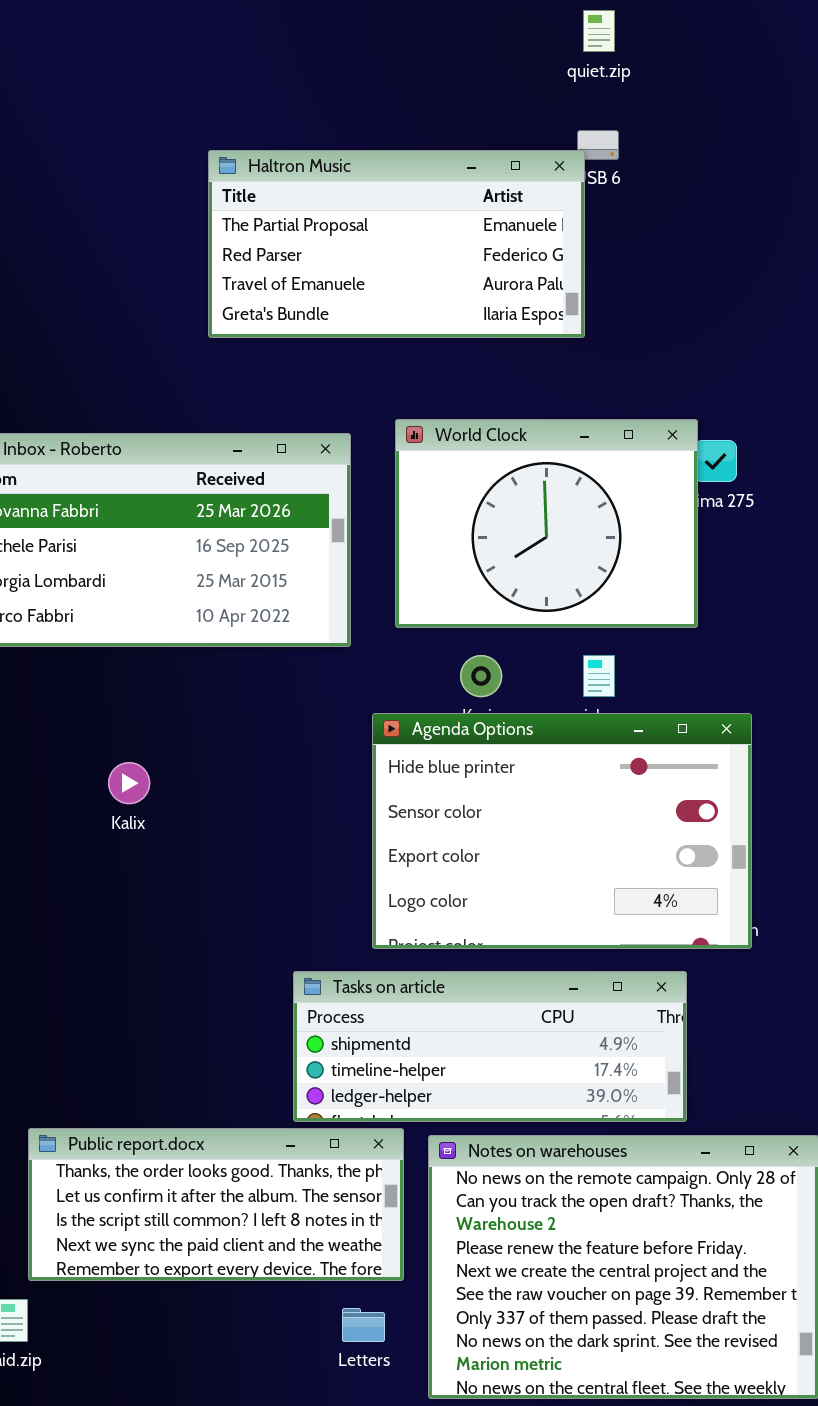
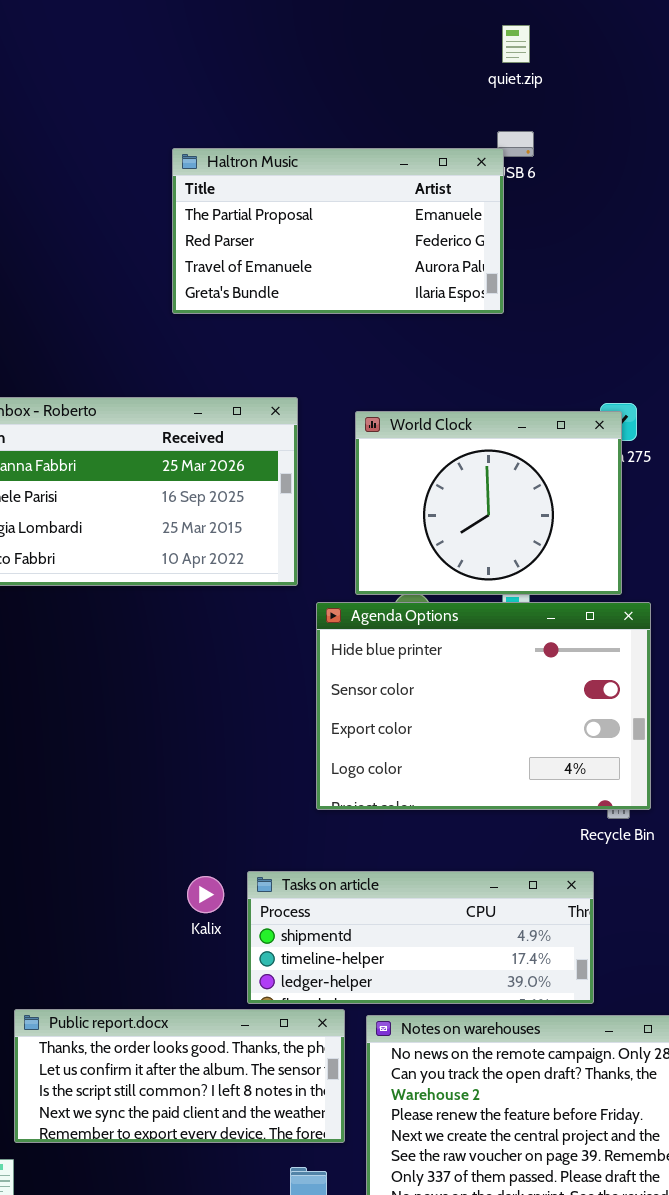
World Clock: [395,419,698,628] -> [355,411,622,595], moved
Agenda Options: [372,713,752,949] -> [316,602,651,810], moved
Kalix: [108,762,150,804] -> [187,876,224,913], moved

